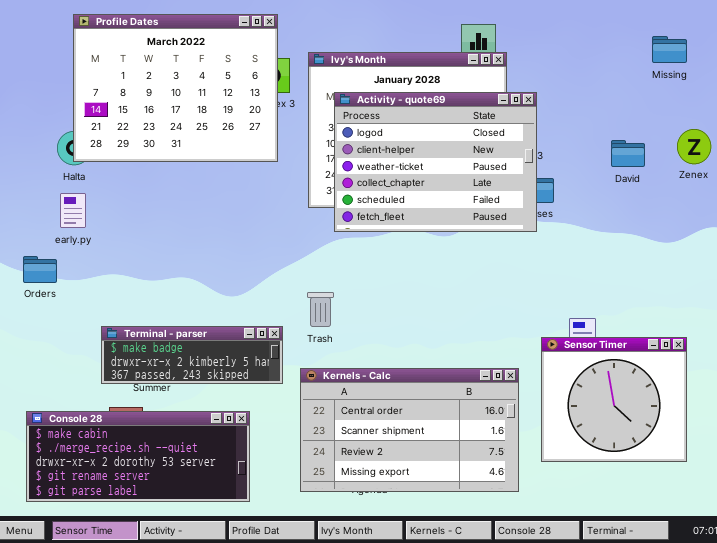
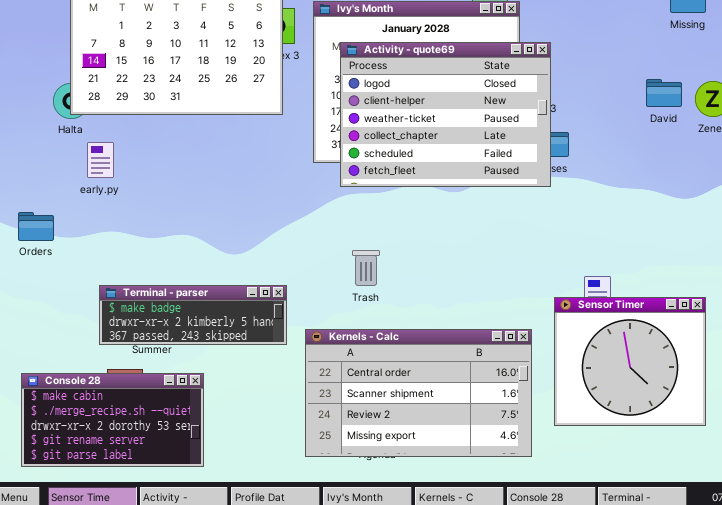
David: [611,140,645,167] -> [646,79,682,107], moved
early.py: [60,193,86,228] -> [87,142,114,178], moved
Trash: [307,292,334,327] -> [352,250,380,286], moved
Console 28: [26,411,250,502] -> [21,373,204,467], resized

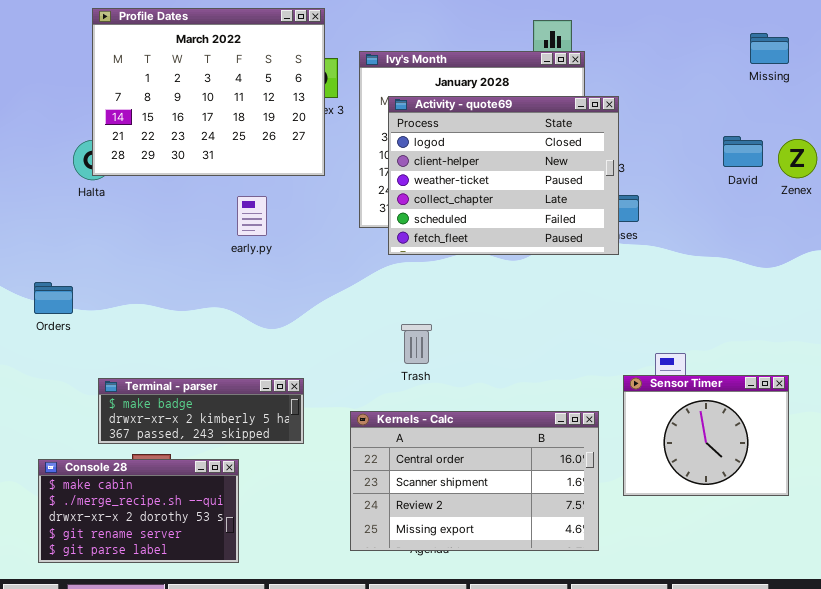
early.py: [87,142,114,178] -> [237,196,267,236], moved
Terminal - parser: [99,285,287,345] -> [98,378,304,444], moved
Sensor Timer: [554,297,706,426] -> [623,375,789,496], resized

